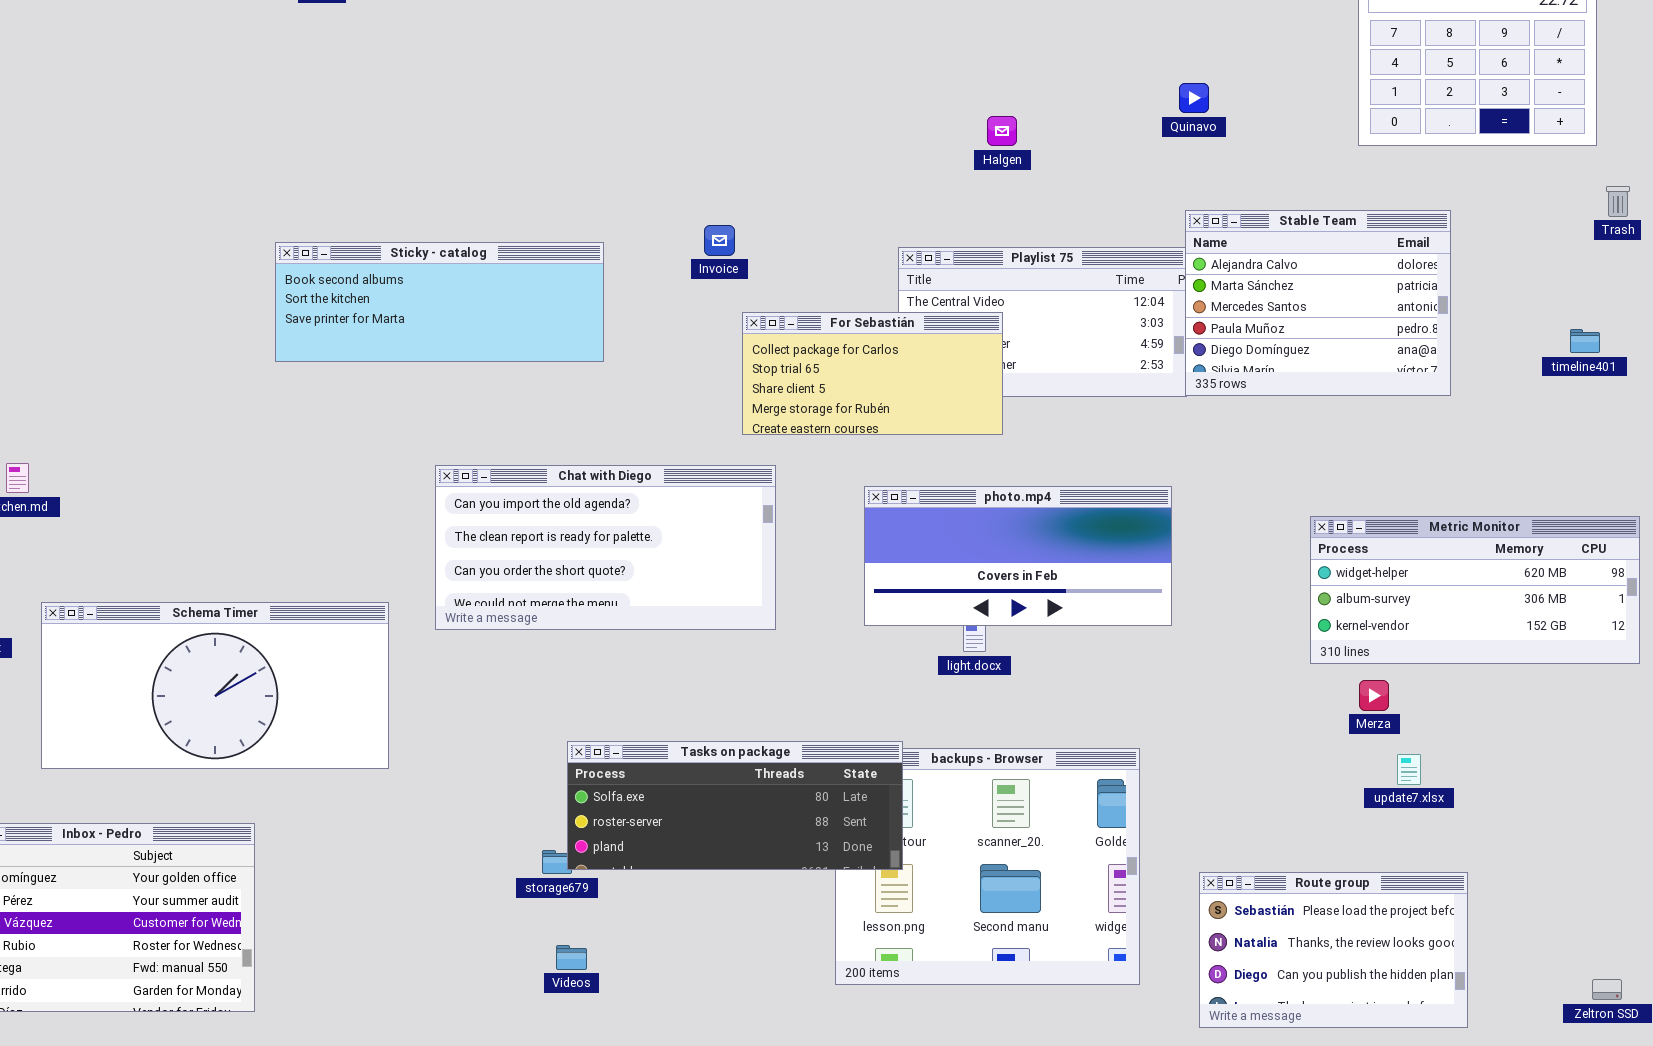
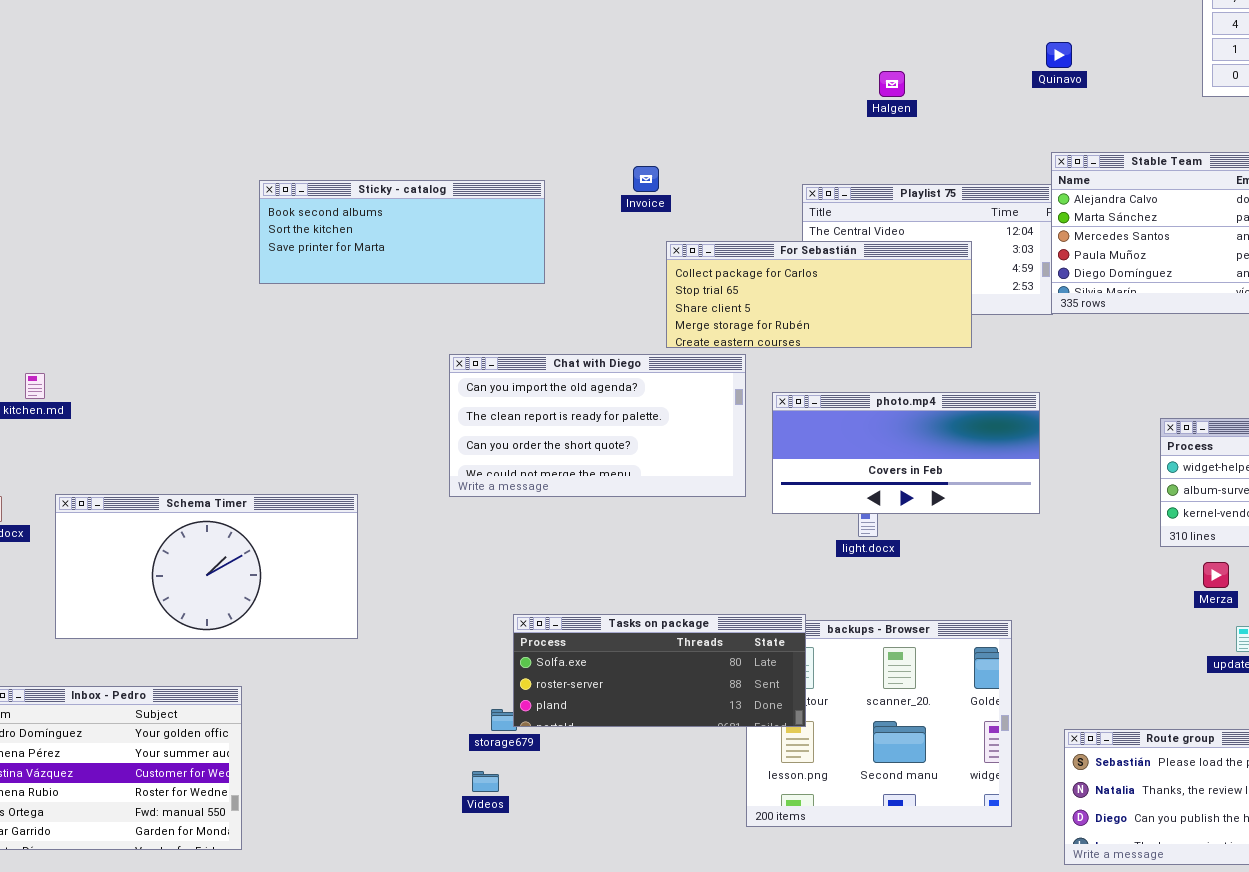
For Sebastián: [742,312,1003,435] -> [666,241,972,348], resized
Chat with Diego: [435,465,776,630] -> [449,354,746,497], moved
Videos: [556,945,587,970] -> [472,771,499,792], moved

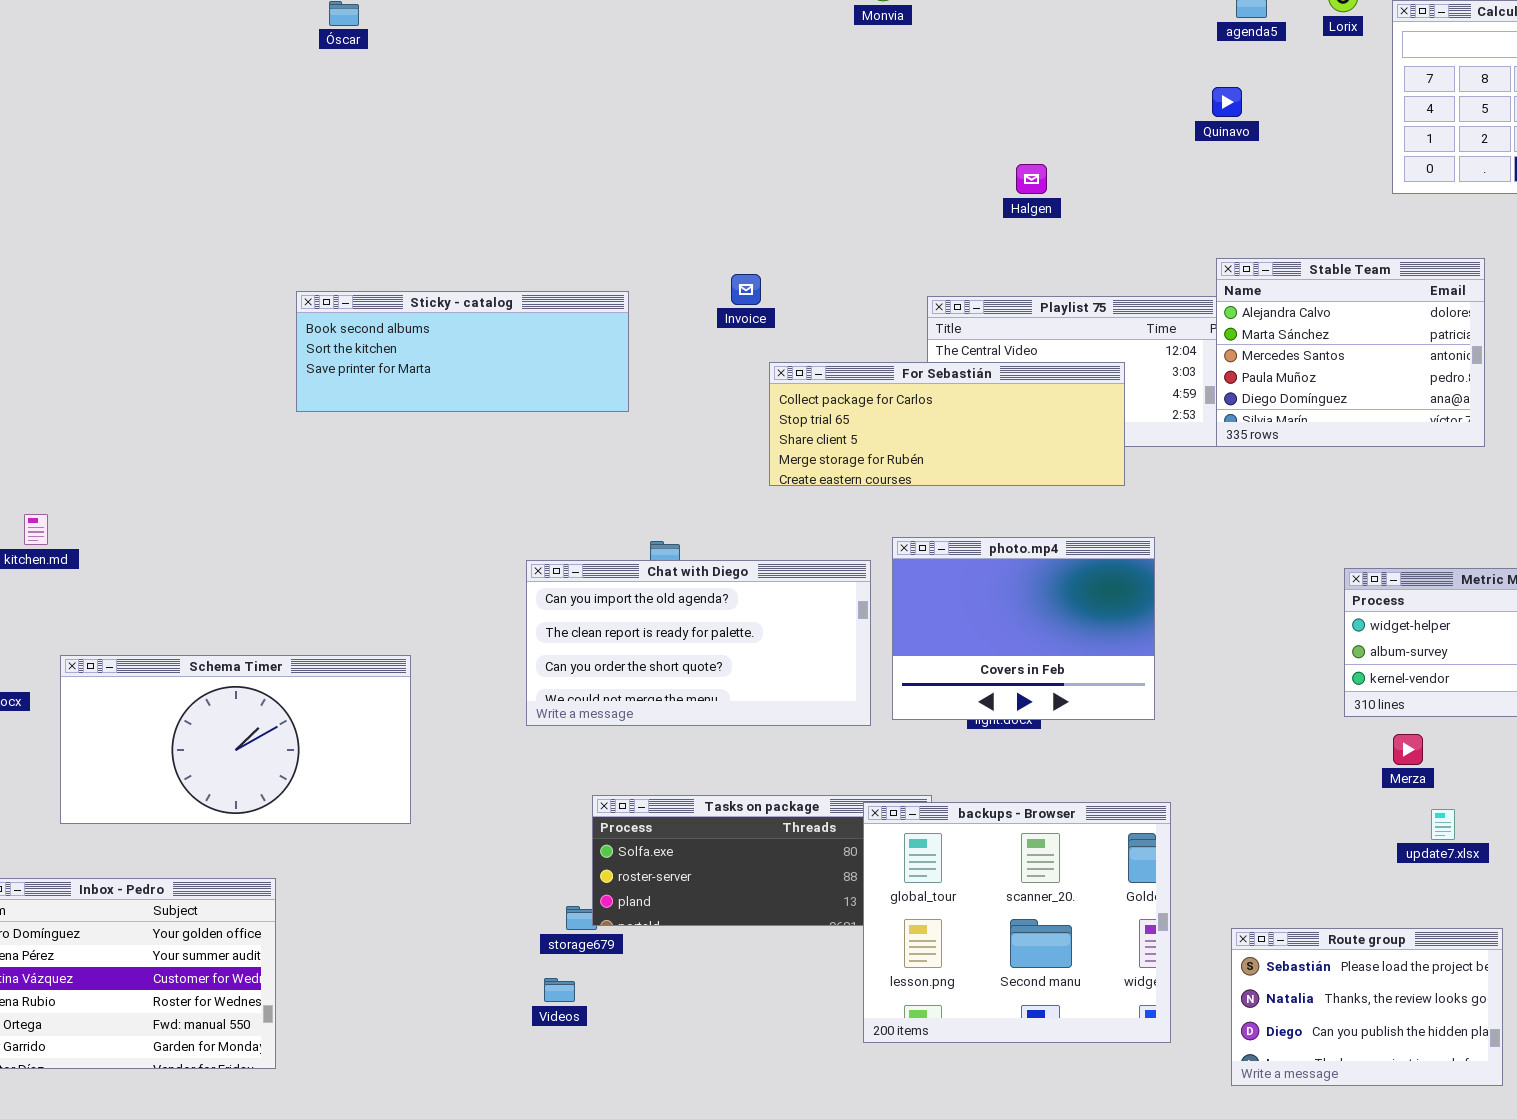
Quinavo: [1046,42,1072,68] -> [1212,87,1242,117], moved
Chat with Diego: [449,354,746,497] -> [526,560,871,726], moved
photo.mp4: [772,392,1040,514] -> [892,537,1155,720], resized
backups - Browser: [746,620,1012,827] -> [863,802,1171,1043], raised

